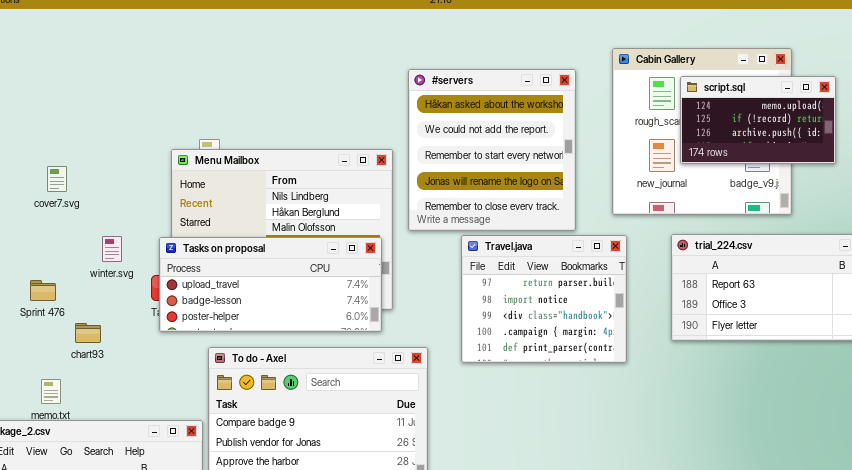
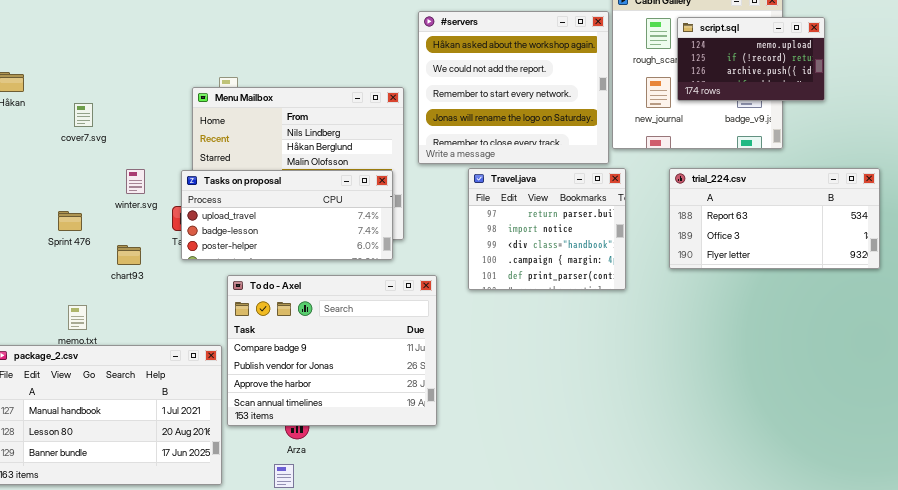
#servers: [408,69,576,231] -> [418,11,609,164], resized
chart93: [75,323,101,343] -> [117,245,141,265], moved

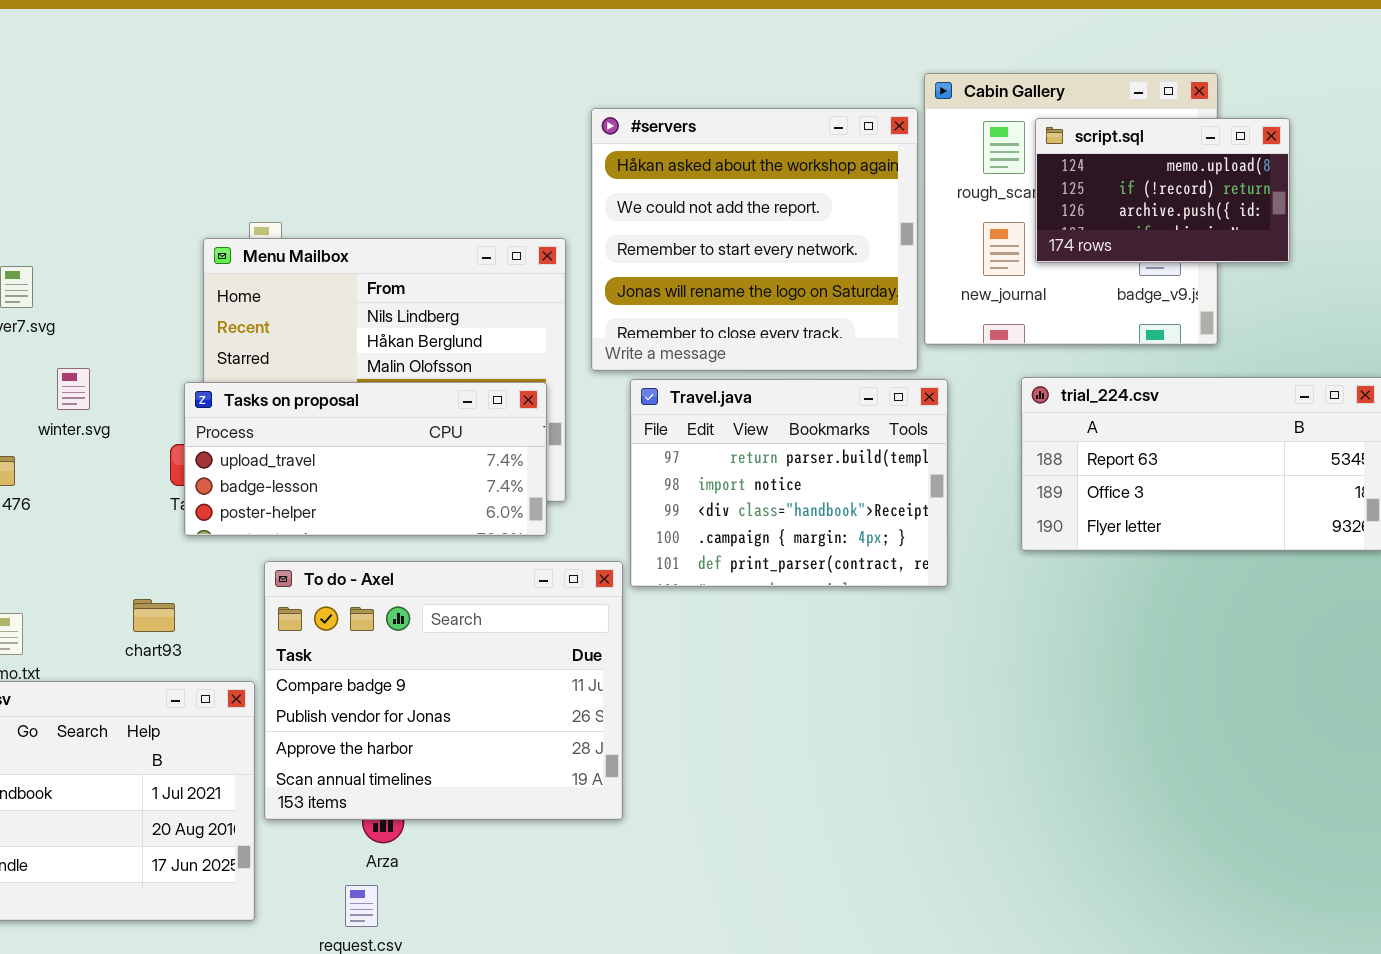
Travel.java: [468,168,626,290] -> [630,379,948,587], resized
winter.svg: [126,169,145,194] -> [57,368,90,410], moved
chart93: [117,245,141,265] -> [133,599,175,632], moved

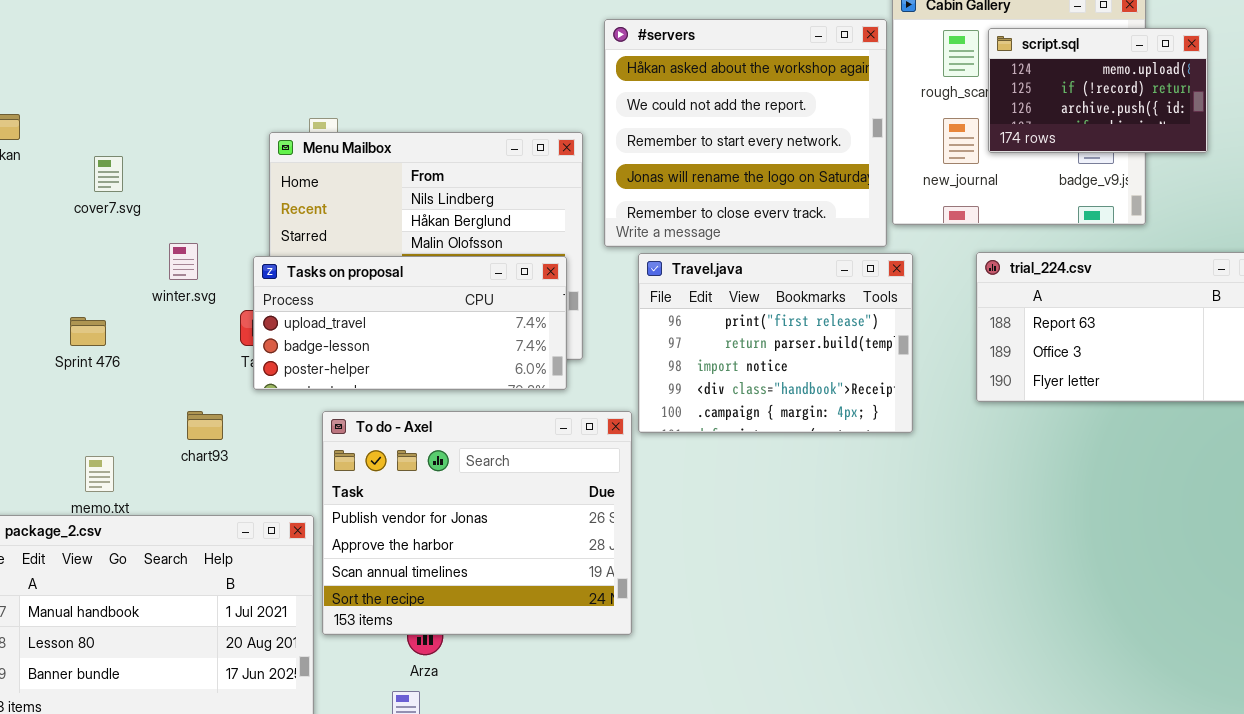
winter.svg: [57,368,90,410] -> [169,243,198,280], moved
Travel.java: [630,379,948,587] -> [638,253,913,433], scrolled up 1 row
To do - Axel: [264,561,623,820] -> [322,411,632,635], scrolled down 1 row
chart93: [133,599,175,632] -> [187,411,223,440], moved

